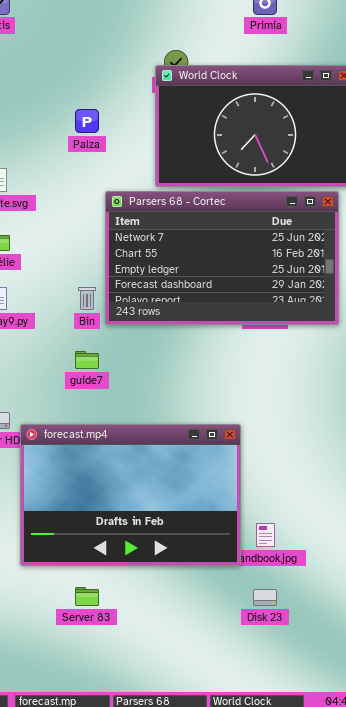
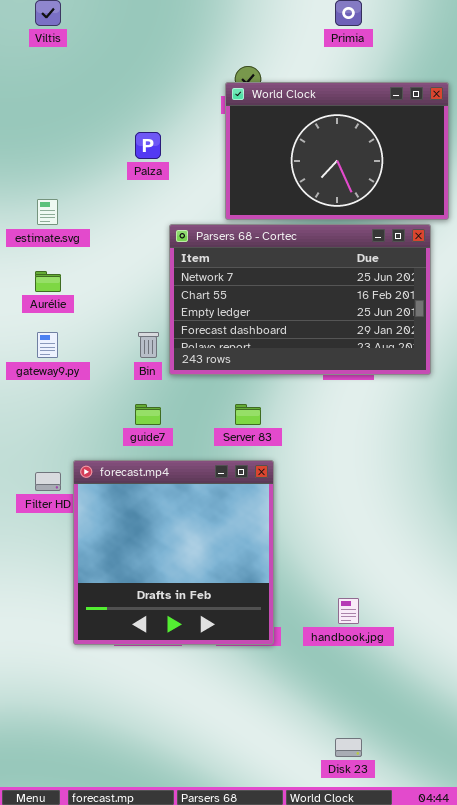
forecast.mp4: [20,424,241,566] -> [73,460,274,645], resized
Server 83: [75,587,99,606] -> [235,404,261,425], moved
Disk 23: [253,589,277,606] -> [335,738,362,757], moved

